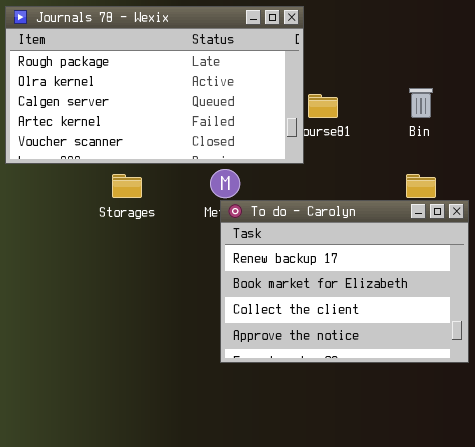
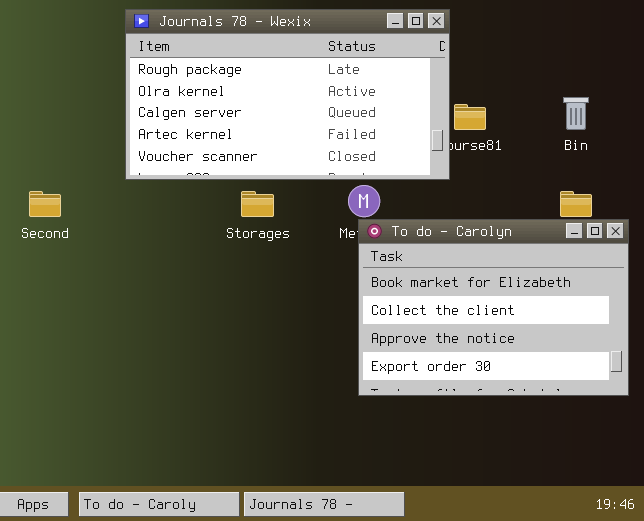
To do - Carolyn: [220,200,469,363] -> [358,219,629,396], scrolled down 1 row

